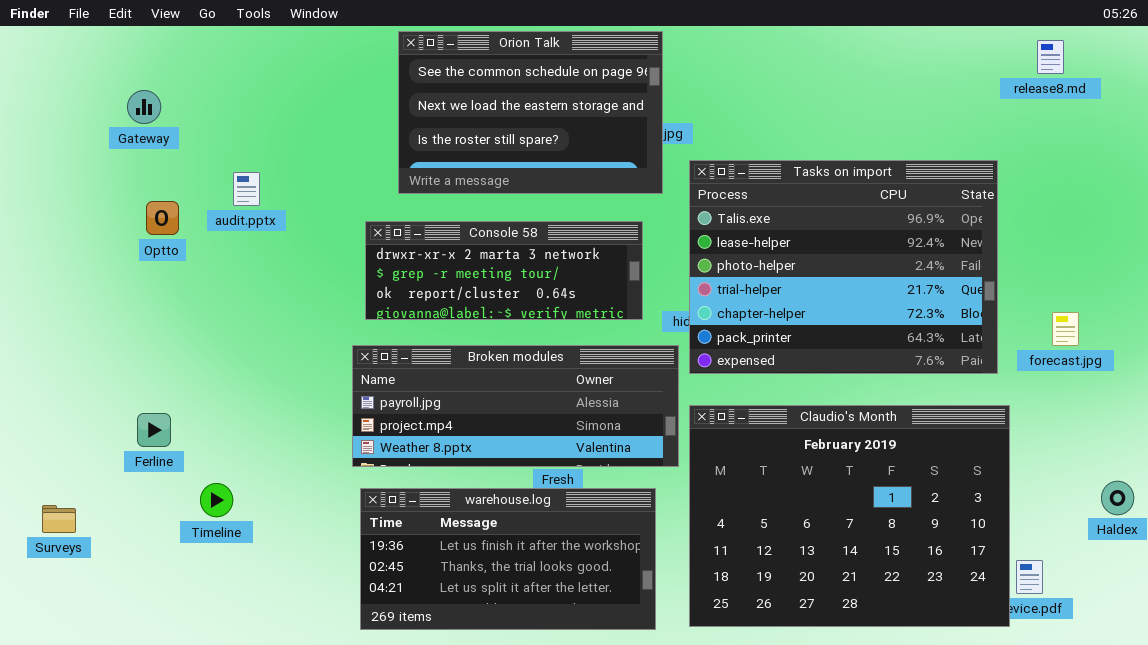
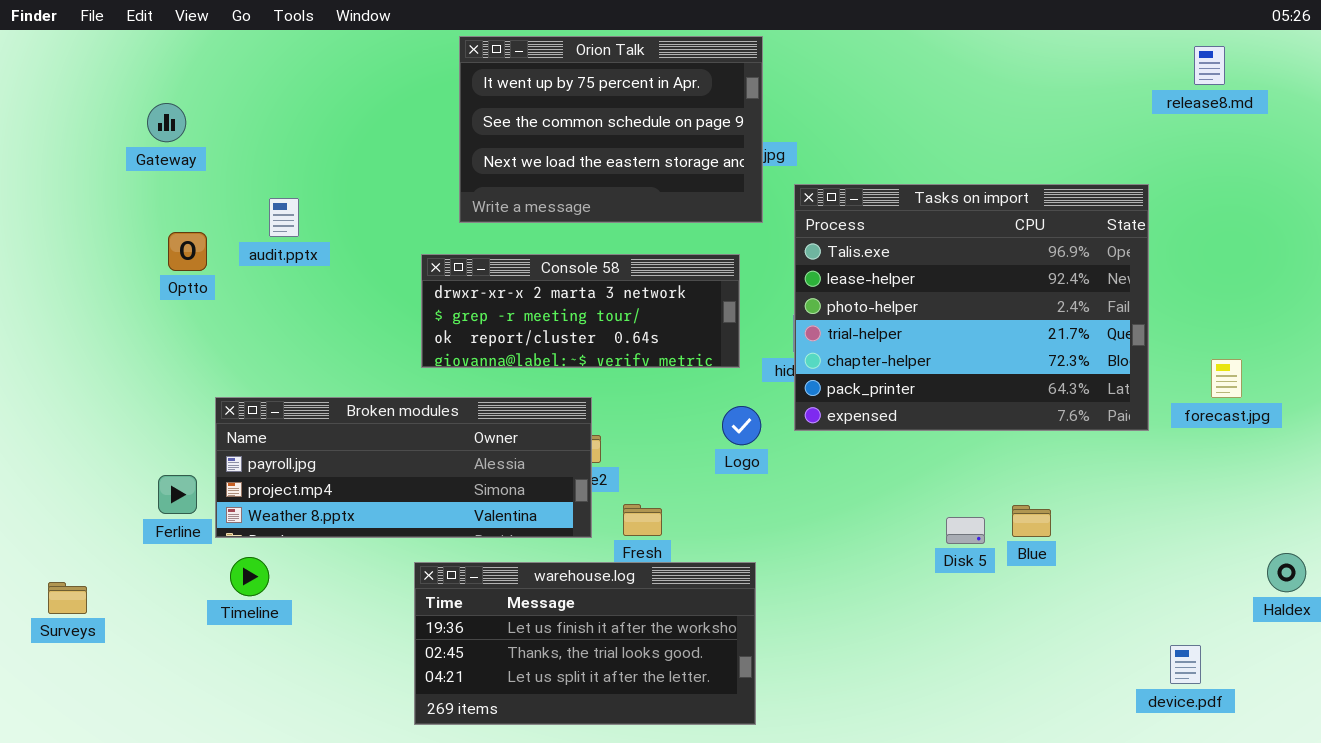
Orion Talk: [398,31,663,194] -> [459,36,763,223], scrolled up 1 row
Broken modules: [352,345,679,467] -> [215,397,592,538], moved
Claudio's Month: [689,405,1010,627] -> none, closed

